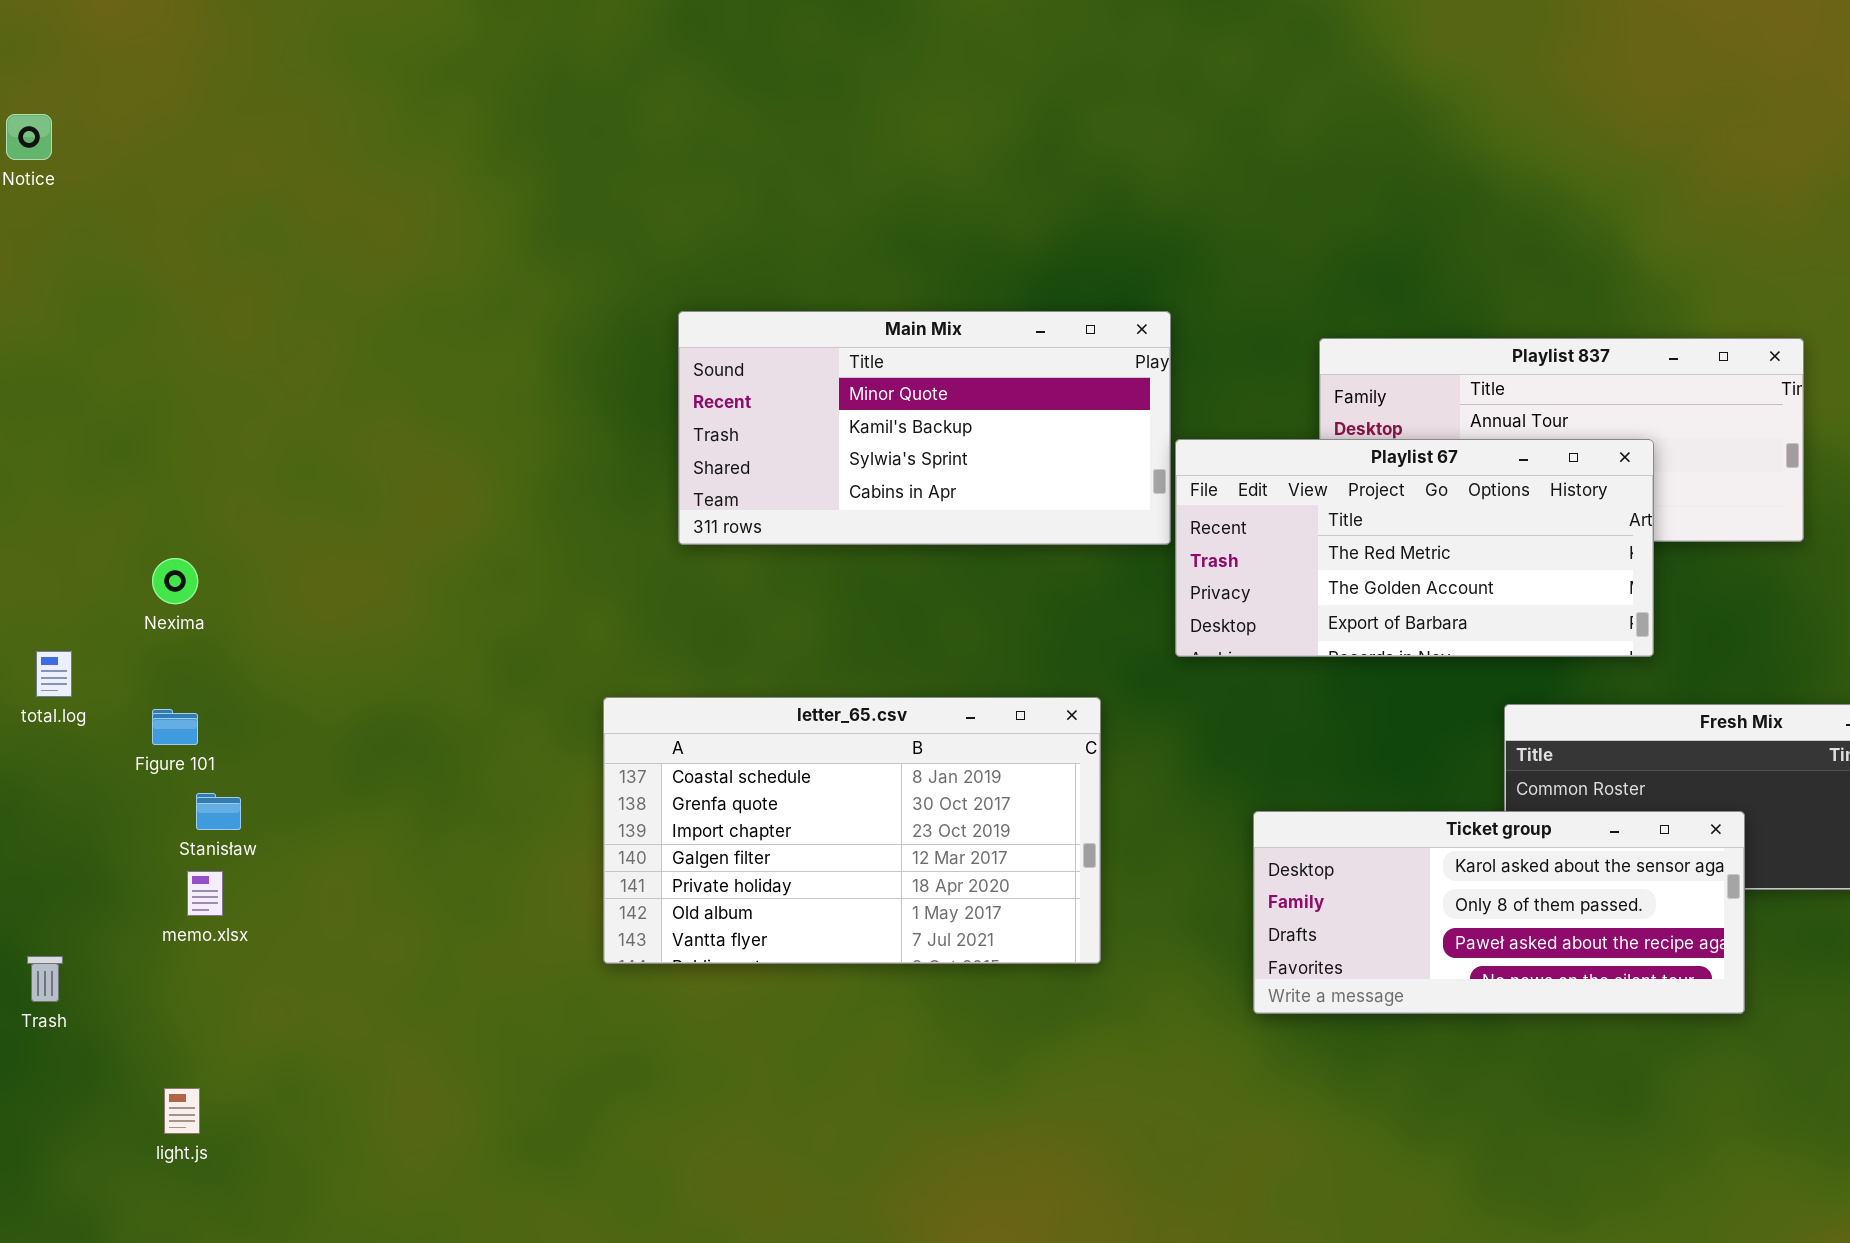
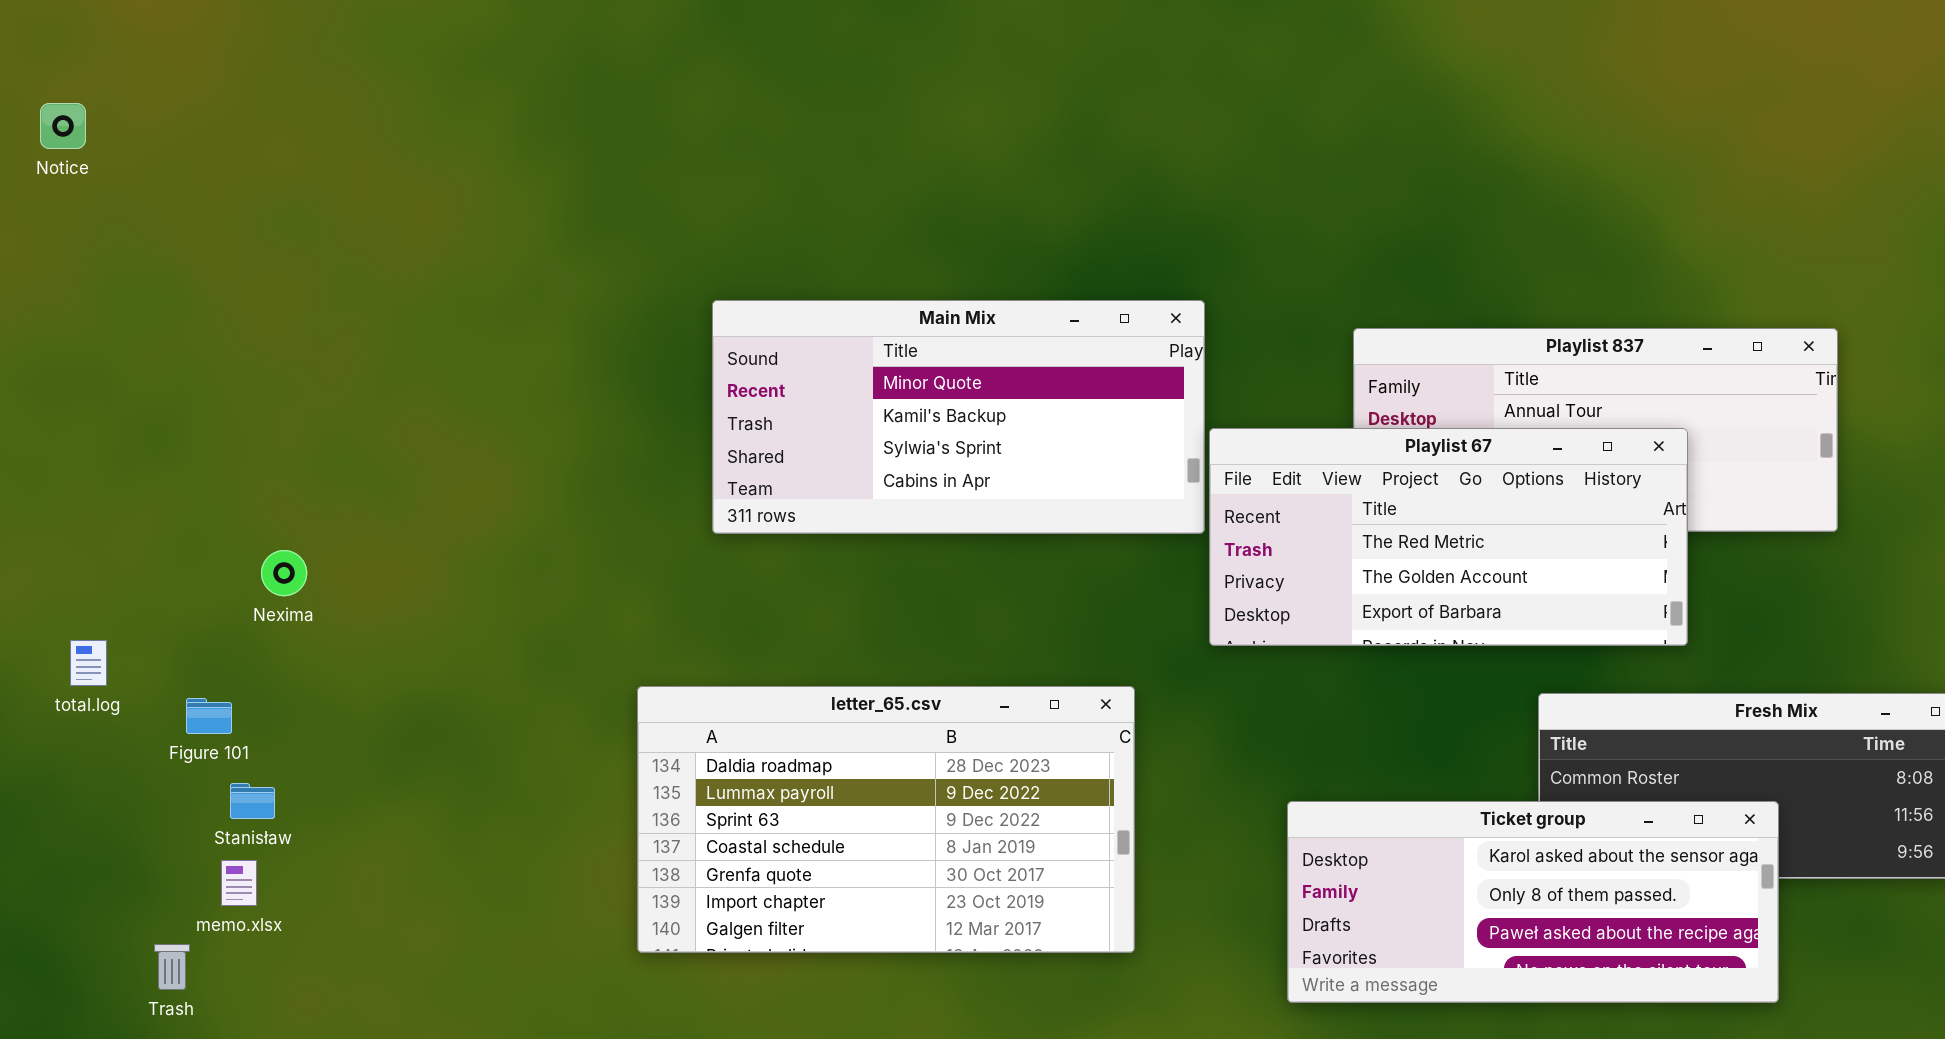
Nexima: [152,558,198,604] -> [261,550,307,596], moved
letter_65.csv: [603,697,1101,964] -> [637,686,1135,953], scrolled up 3 rows
Trash: [27,956,63,1002] -> [154,944,190,990], moved

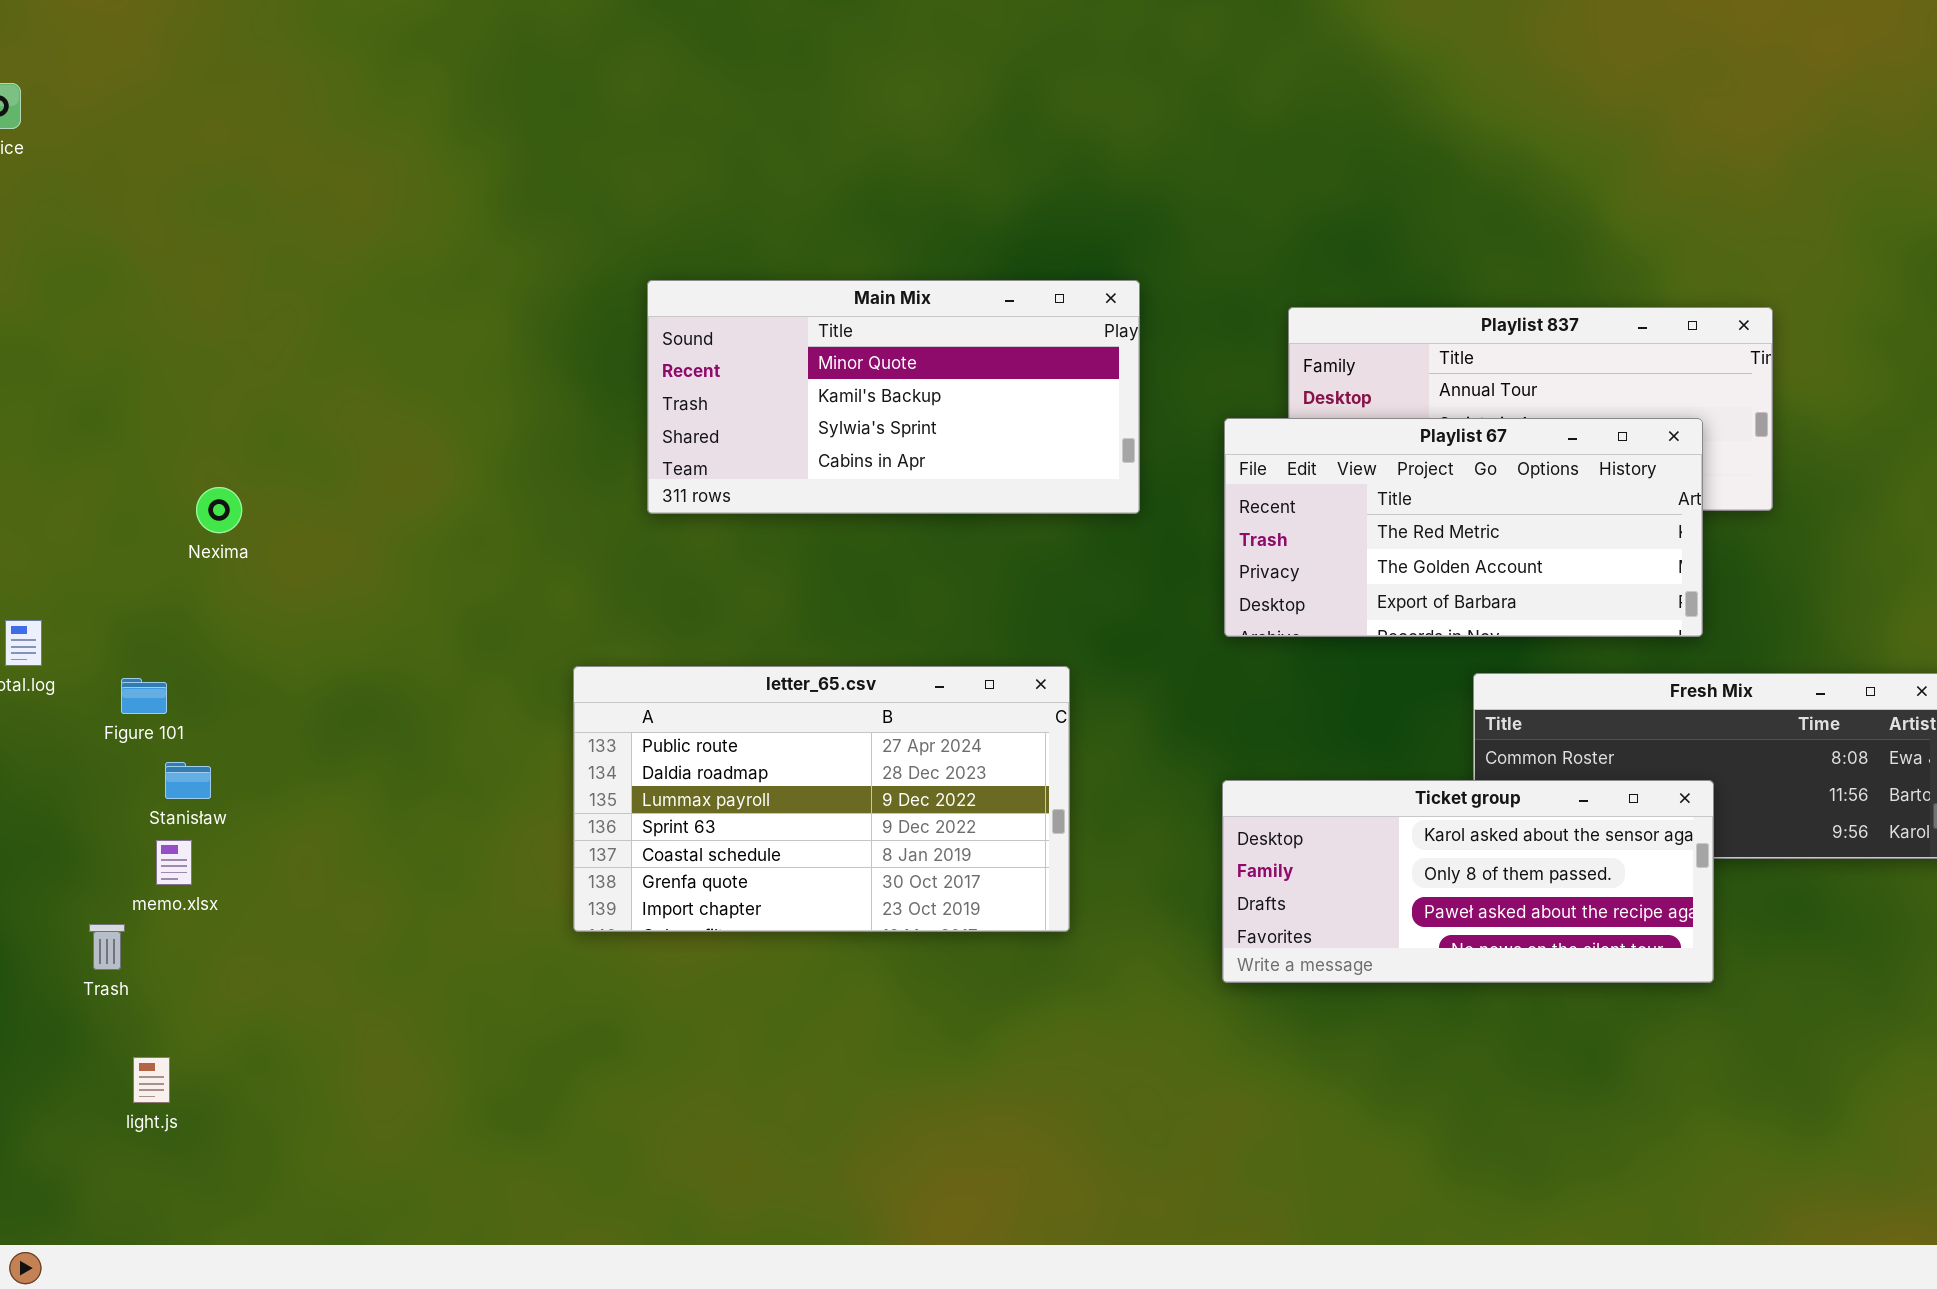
Playlist 67: [1209,428,1688,646] -> [1224,418,1703,637], moved
Nexima: [261,550,307,596] -> [196,487,242,533], moved
letter_65.csv: [637,686,1135,953] -> [573,666,1070,932], scrolled up 1 row

